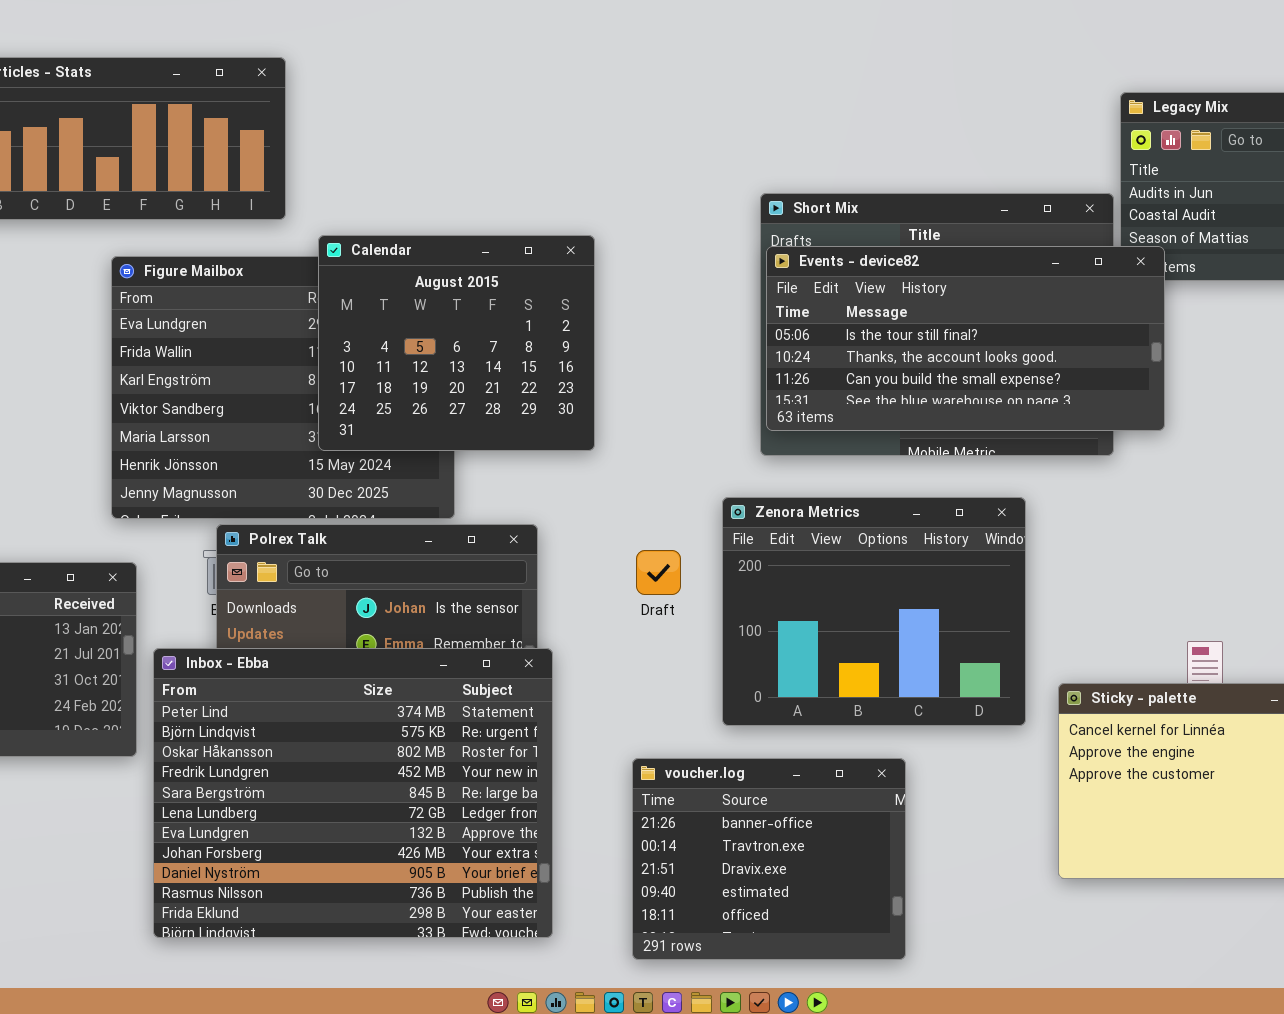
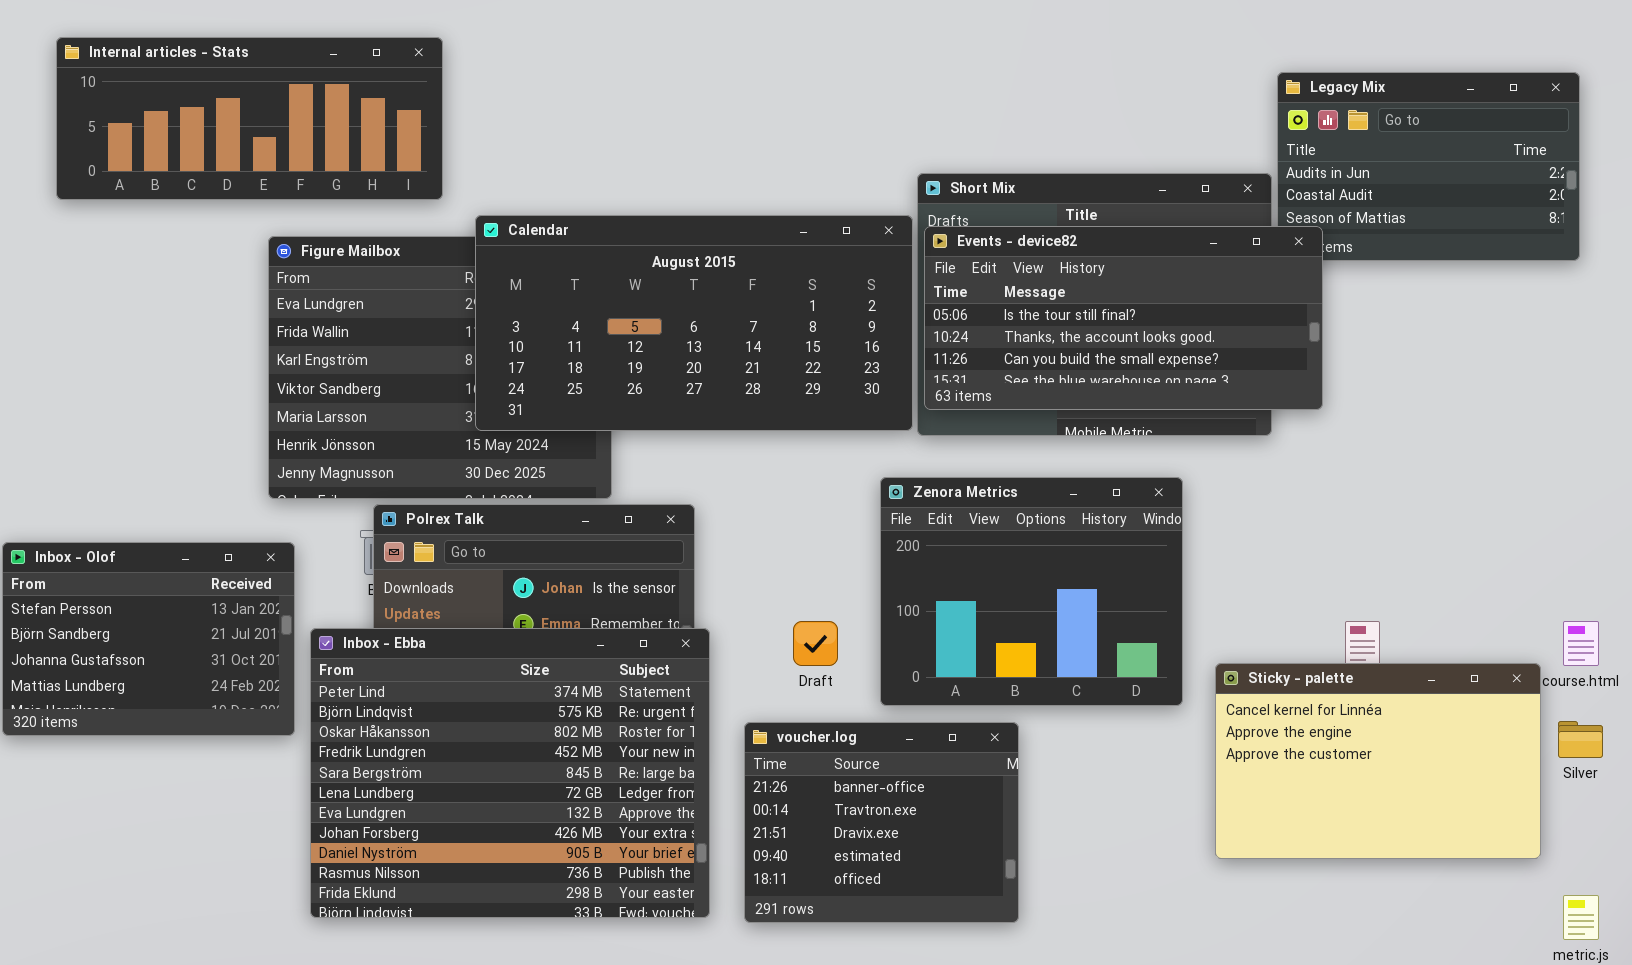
Calendar: [318,235,595,451] -> [475,215,913,431], resized
Draft: [636,550,681,595] -> [793,621,838,666], moved
voucher.log: [632,758,906,960] -> [744,722,1019,923], moved

